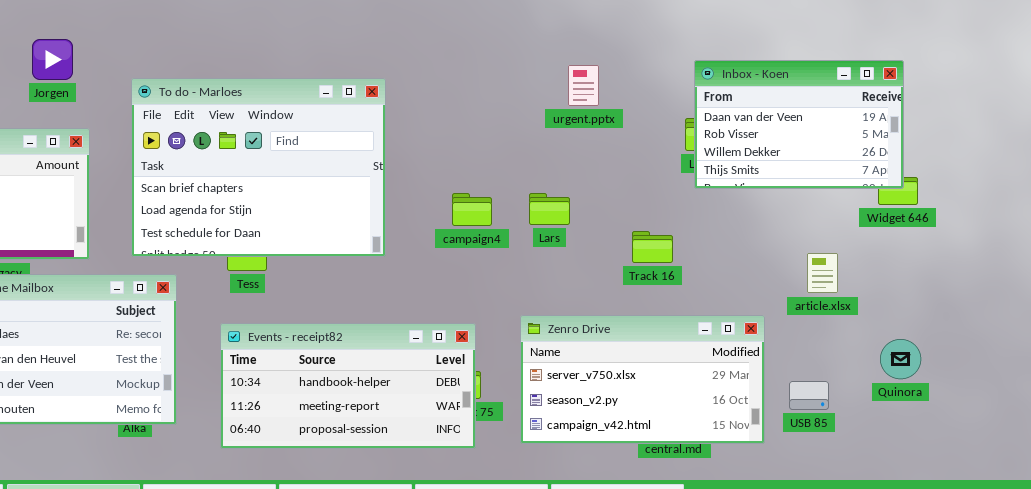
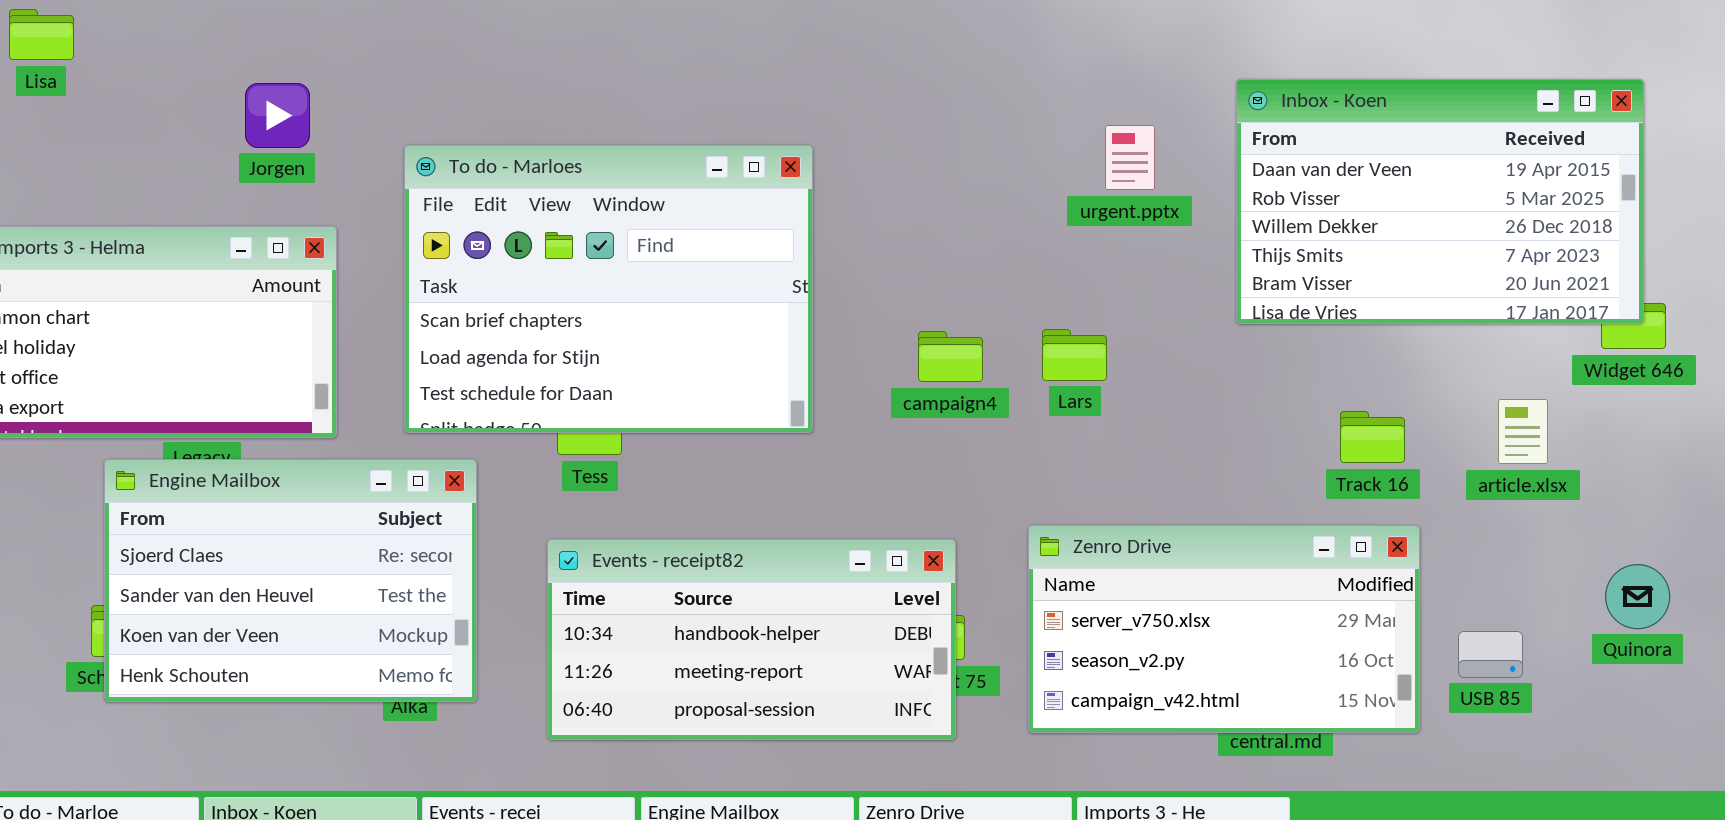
Inbox - Koen: [694,60,904,189] -> [1236,79,1644,324], resized
Track 16: [632,231,673,263] -> [1340,411,1405,463], moved
article.xlsx: [807,253,838,293] -> [1498,399,1548,464], moved

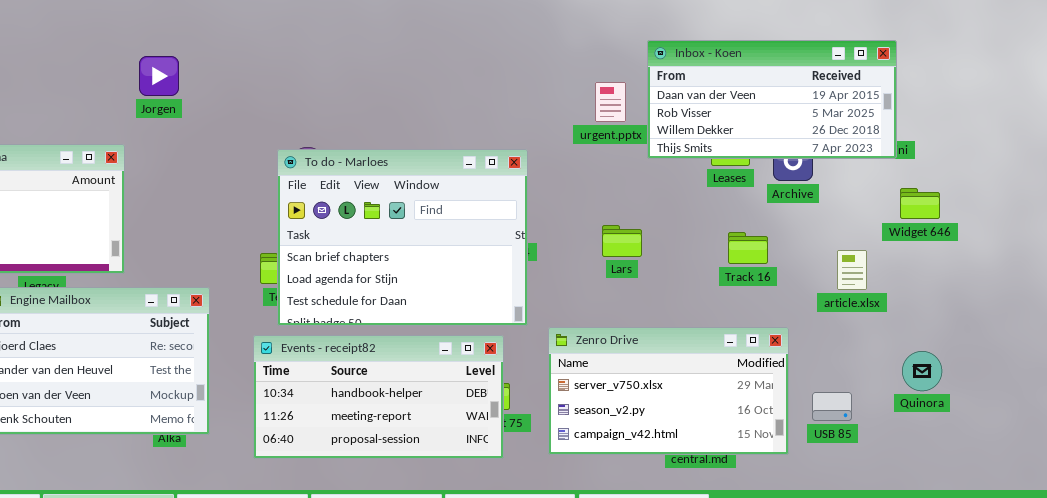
Inbox - Koen: [1236,79,1644,324] -> [647,40,897,159], moved, resized
Jorgen: [245,83,310,148] -> [139,56,179,96], moved
To do - Marloes: [404,145,813,433] -> [277,149,528,326], moved
Lars: [1042,329,1107,381] -> [602,225,642,257], moved
Track 16: [1340,411,1405,463] -> [728,232,768,264], moved

